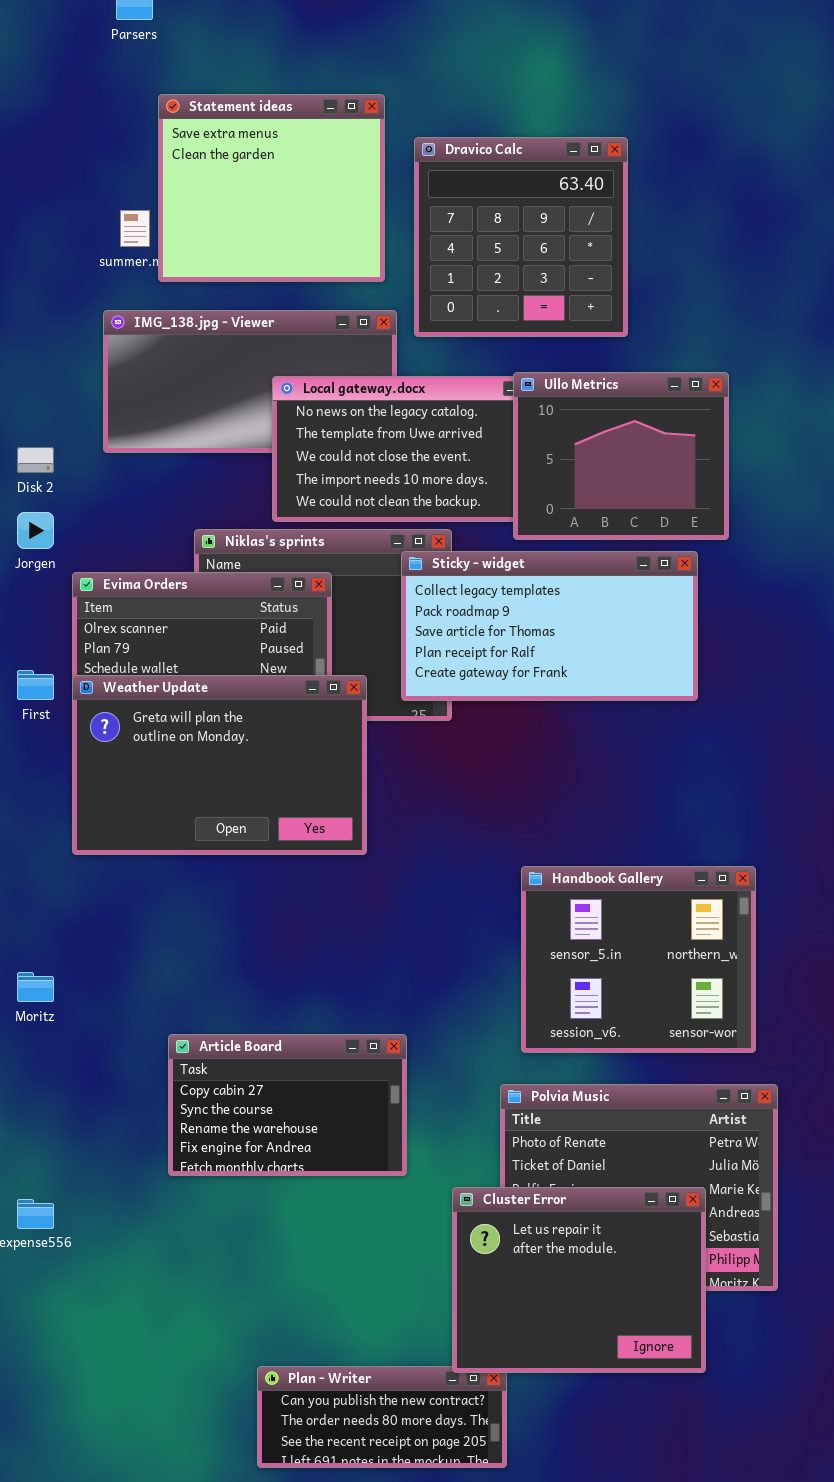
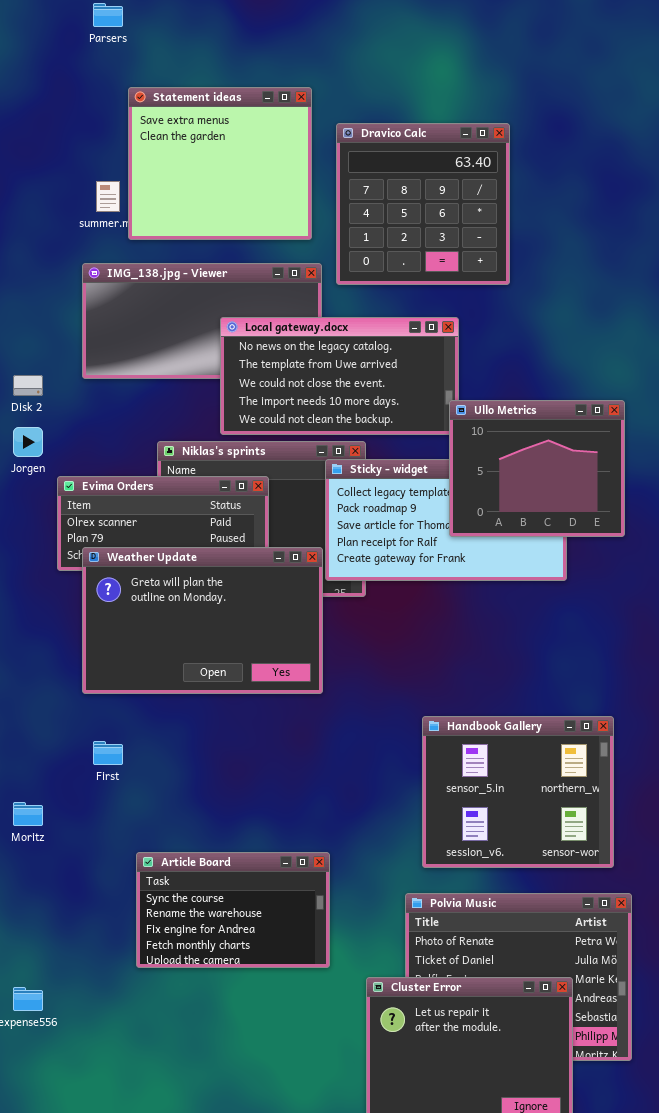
Ullo Metrics: [513,372,729,540] -> [449,400,625,537], moved
First: [17,670,54,700] -> [93,741,123,765], moved
Weather Update: [72,675,367,855] -> [82,547,323,694], moved
Article Board: [168,1034,407,1176] -> [136,852,330,968], scrolled down 1 row

